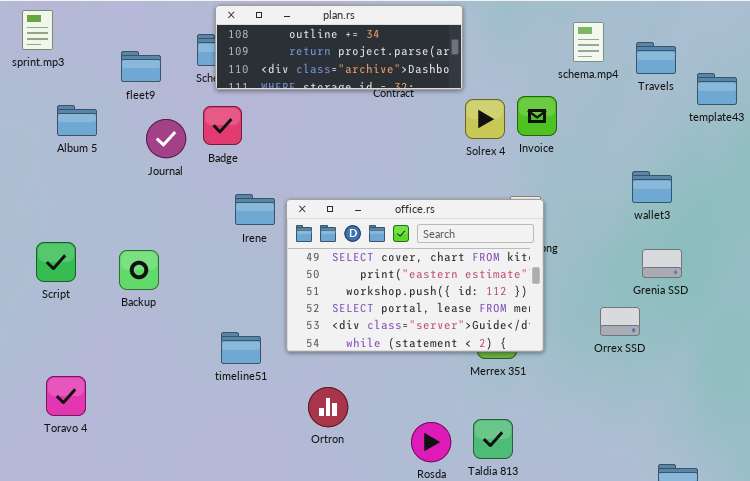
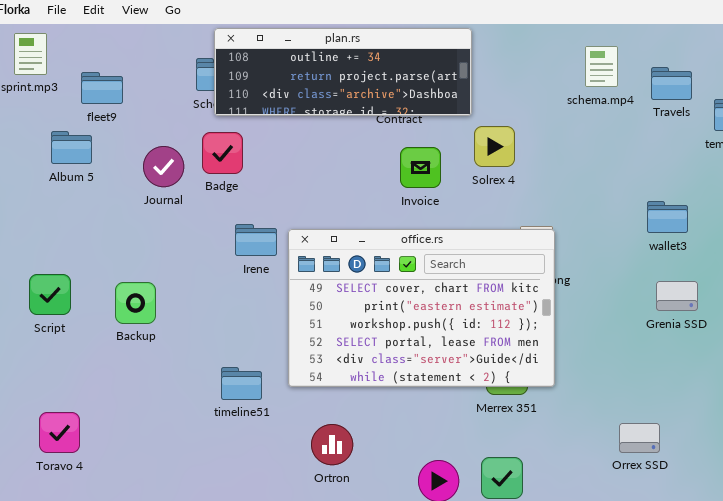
fleet9: [121,51,161,82] -> [81,72,123,104], moved
Invoice: [517,96,557,136] -> [400,147,441,188], moved
Orrex SSD: [600,307,640,336] -> [619,423,660,453], moved

